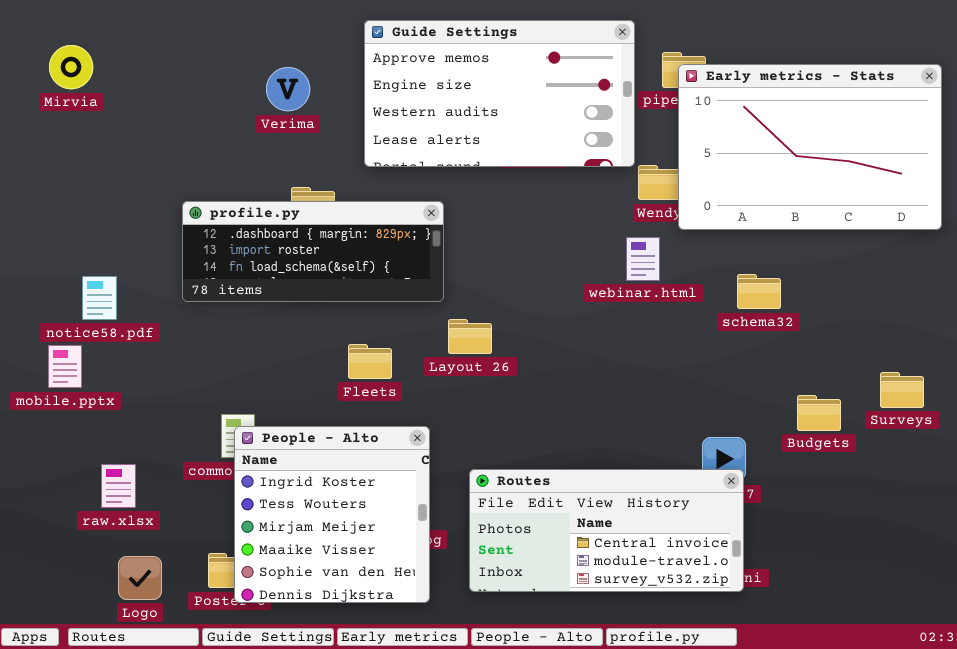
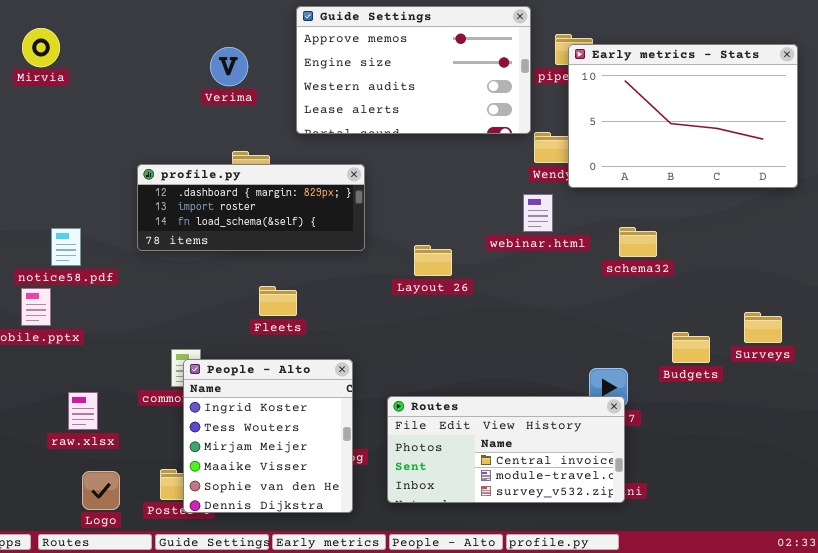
Layout 26: [448,319,492,354] -> [414,245,452,276], moved
Fleets: [348,344,392,379] -> [259,286,297,316], moved

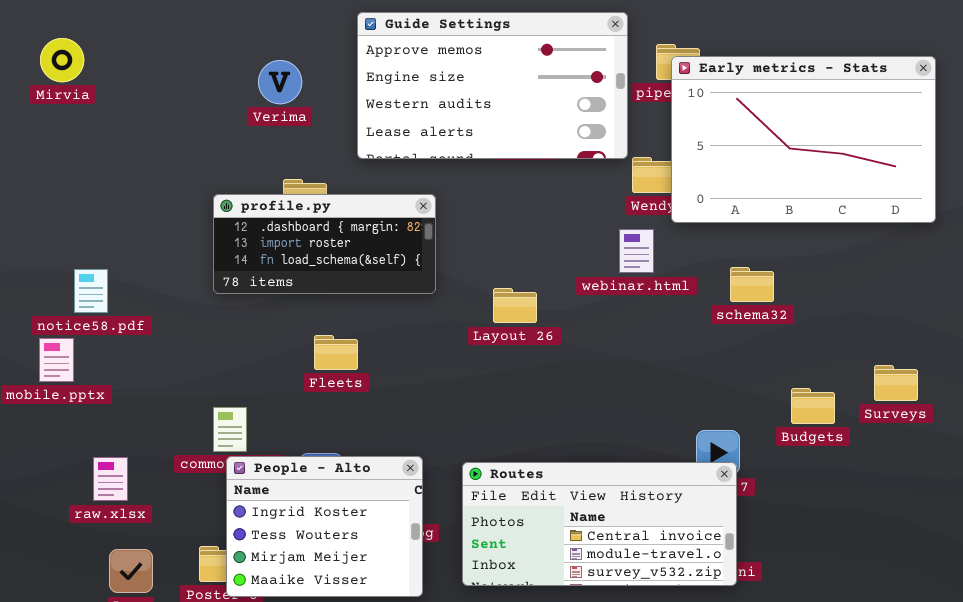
profile.py: [137,164,365,251] -> [213,194,436,294], resized
People - Alto: [183,359,353,513] -> [226,456,423,597], resized

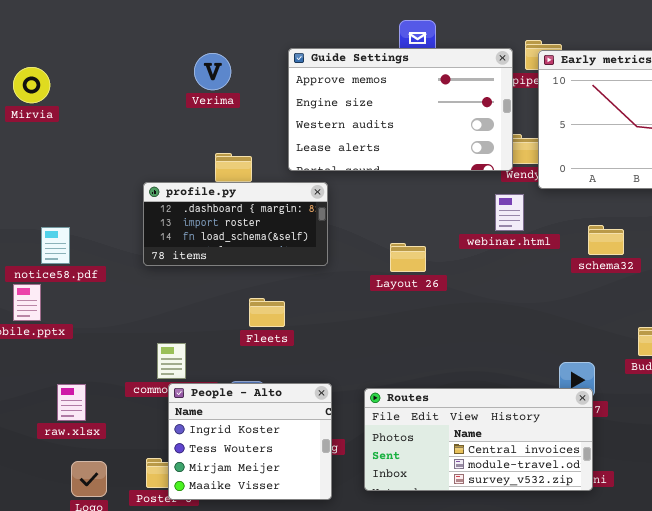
Guide Settings: [357,12,628,159] -> [288,48,513,171], moved
Mirvia: [40,38,84,82] -> [13,67,50,103], moved
profile.py: [213,194,436,294] -> [143,182,328,266], moved
Fleets: [314,335,358,370] -> [249,298,285,327], moved

